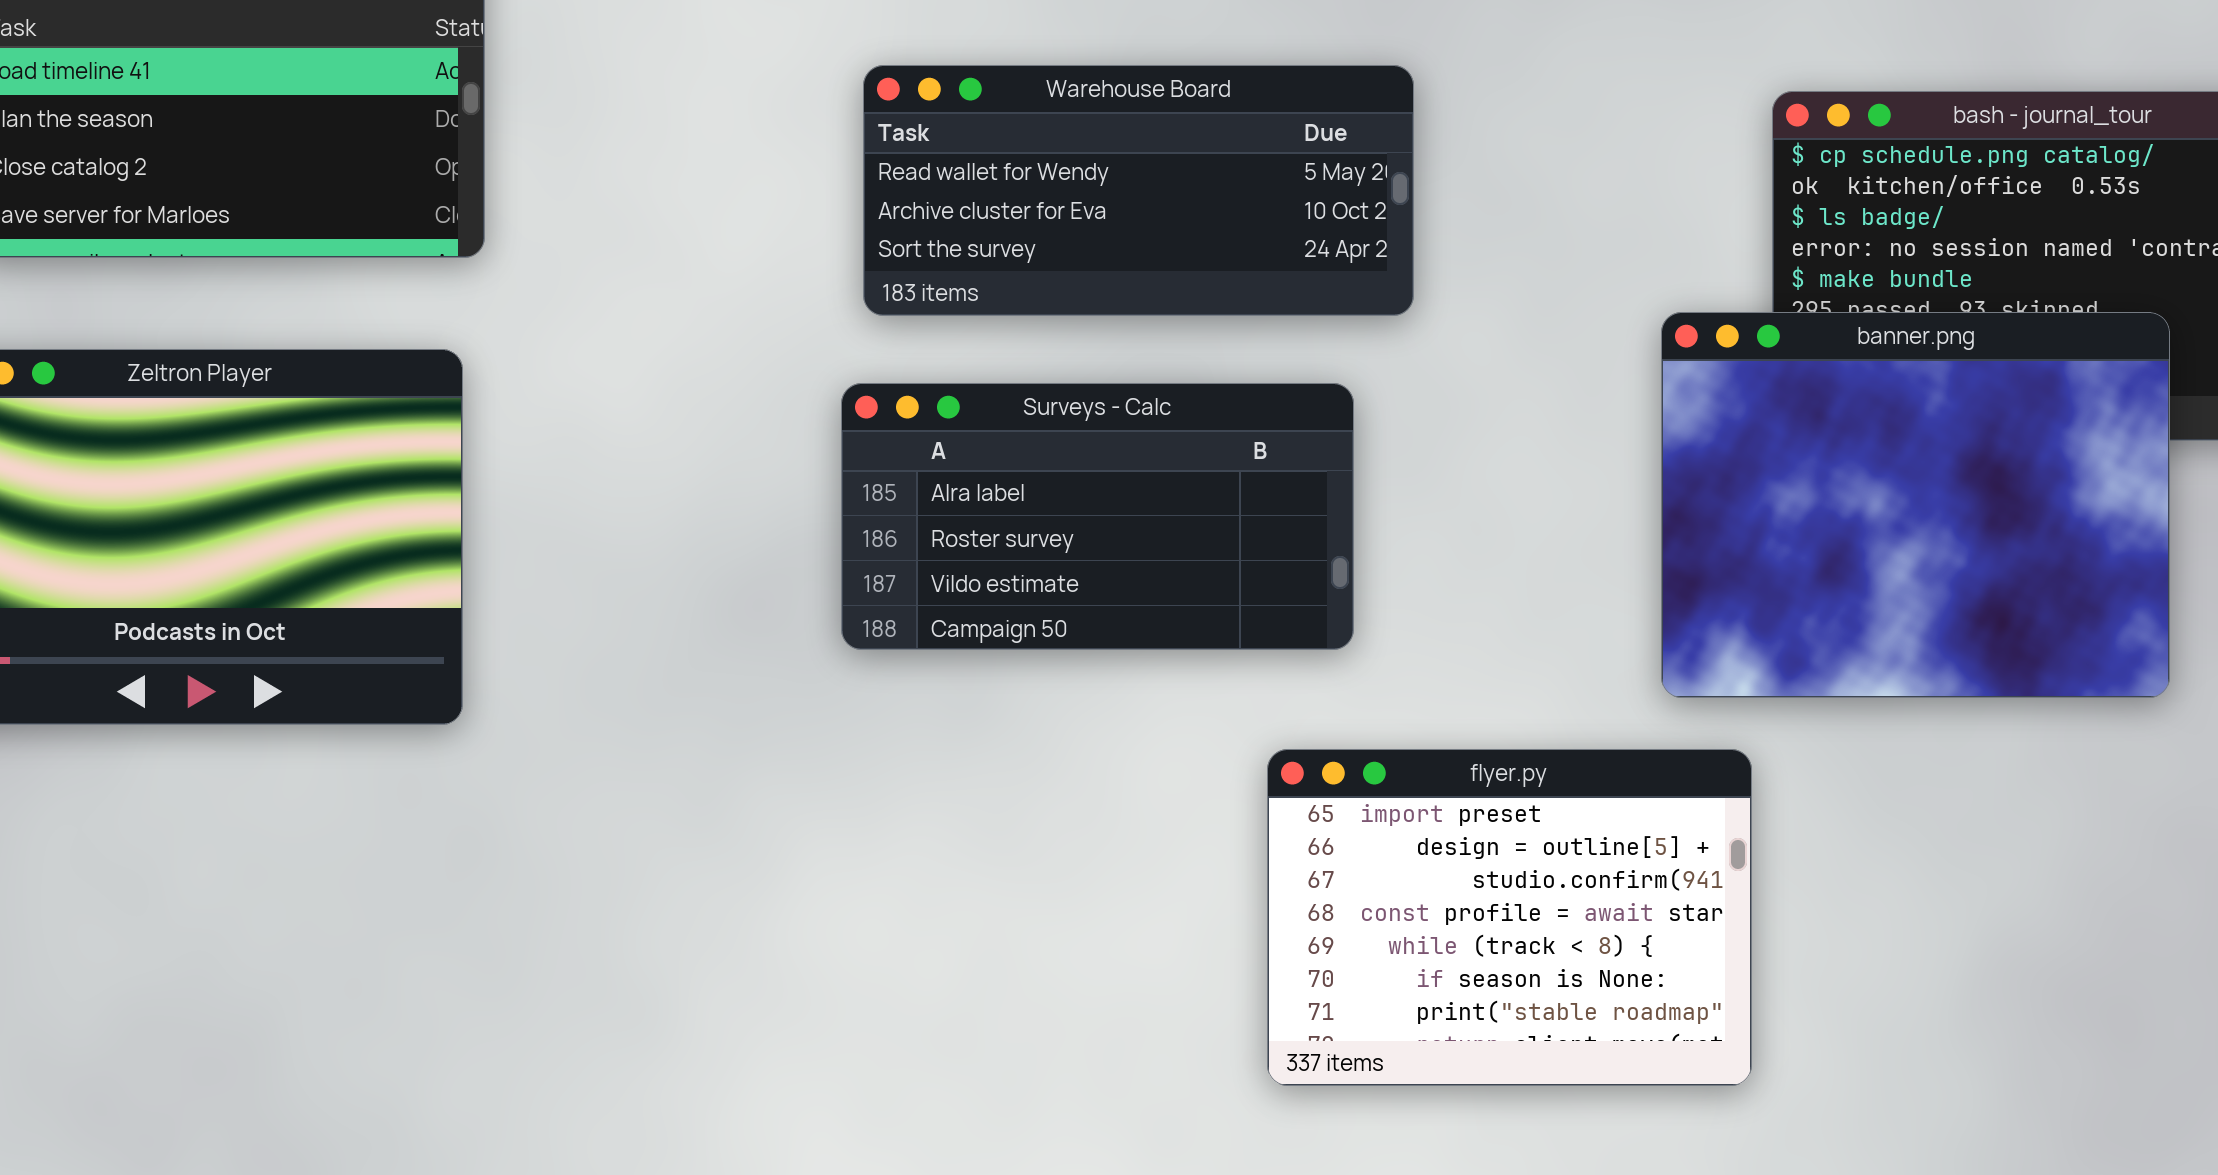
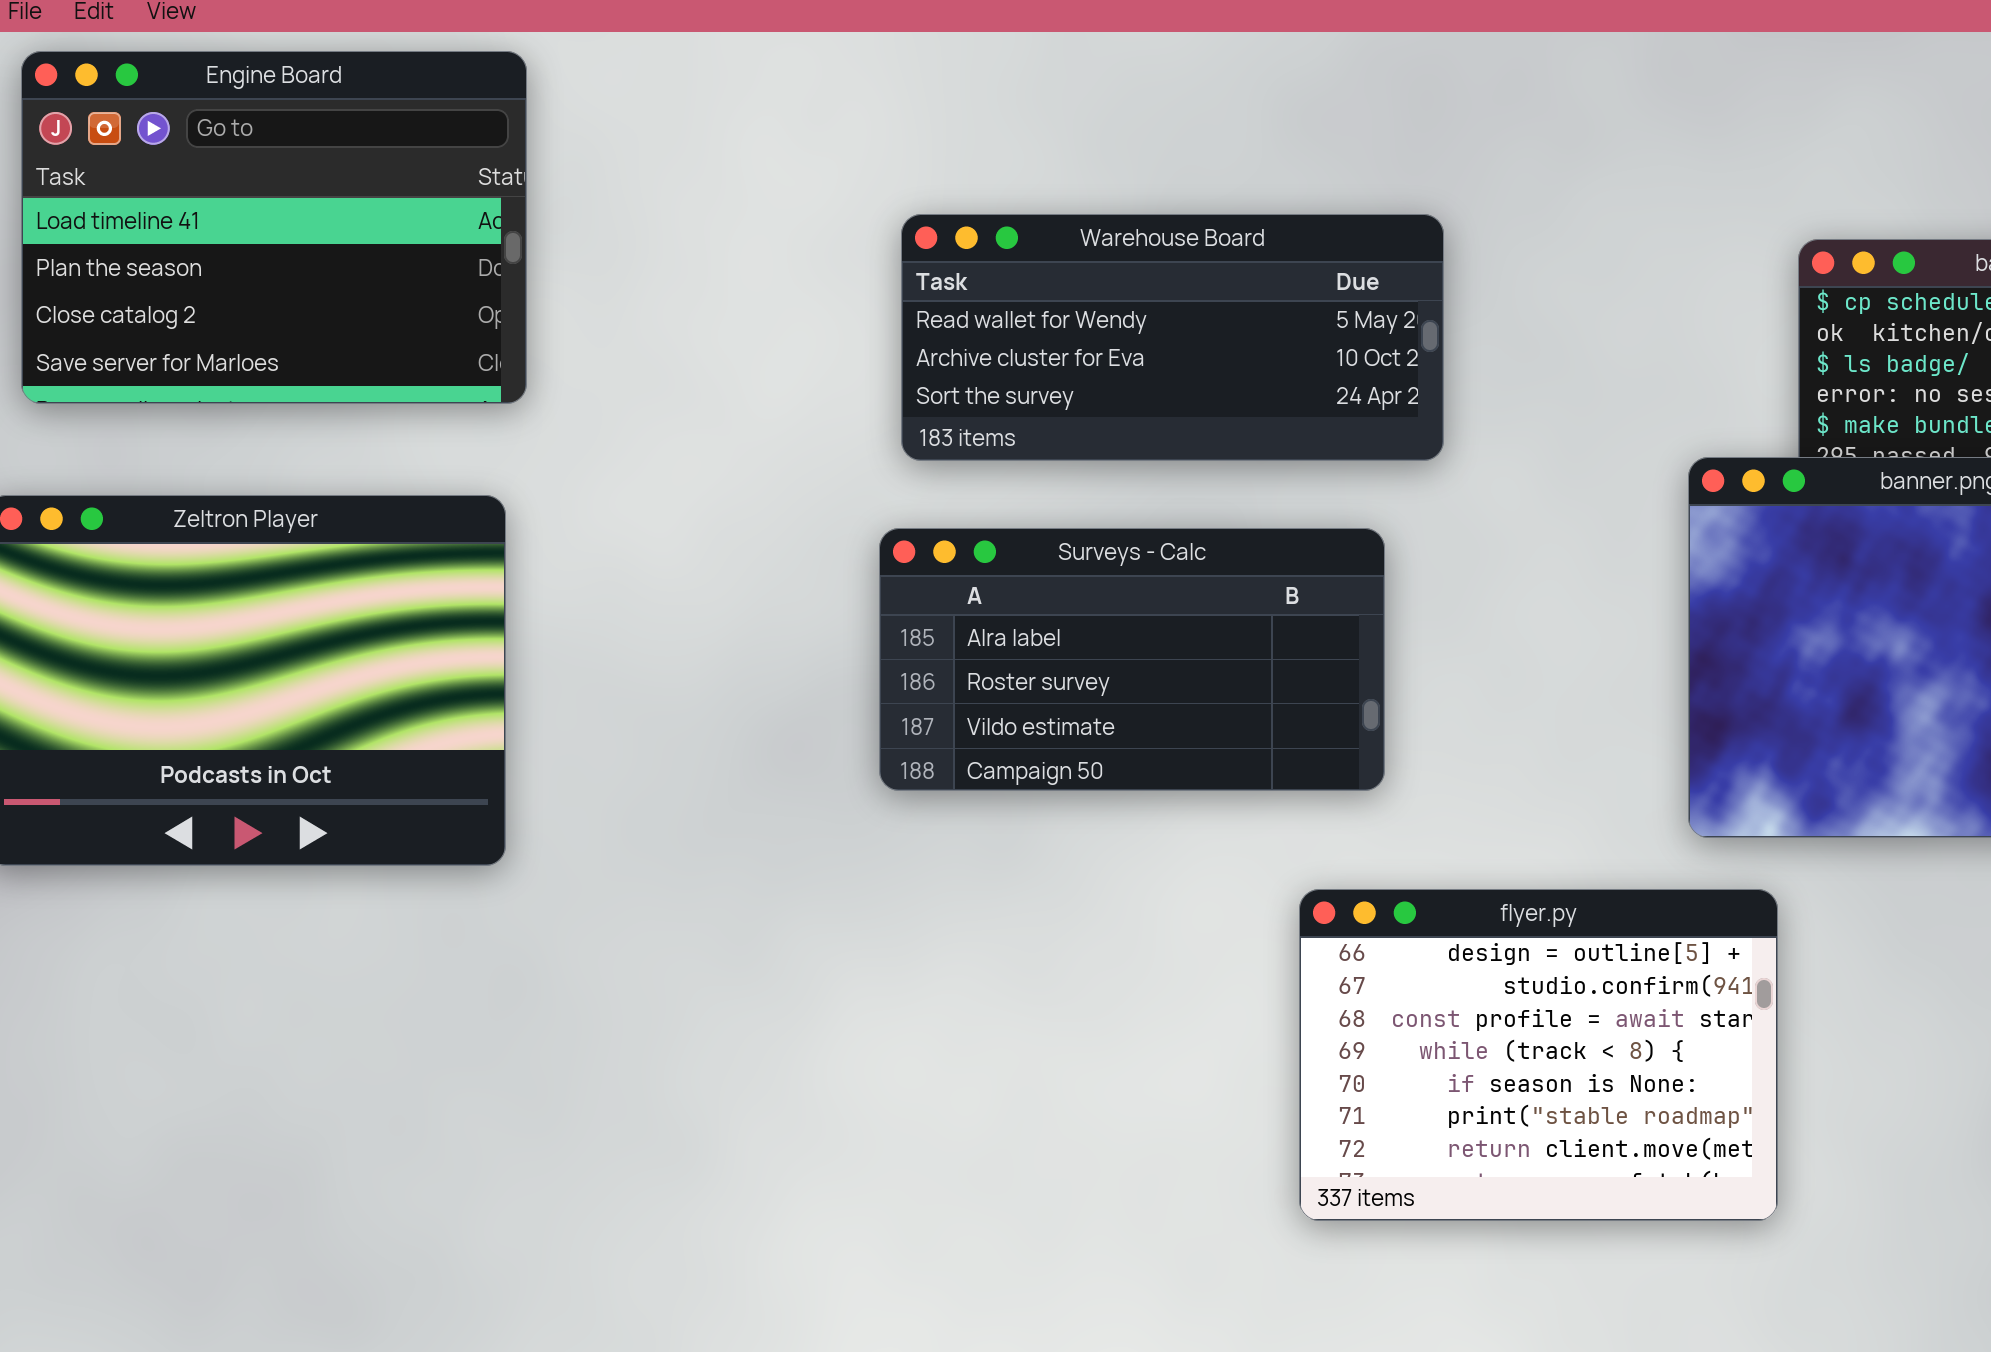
flyer.py: [1267,749,1752,1086] -> [1299,889,1778,1221], scrolled down 1 row

